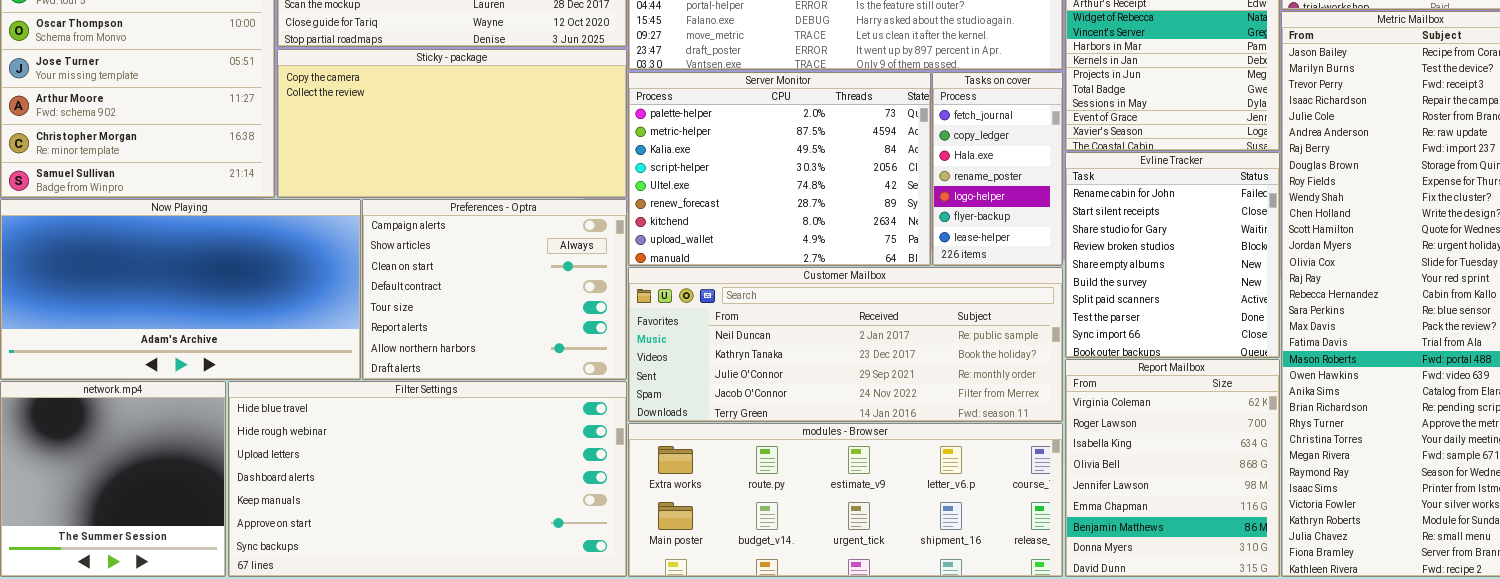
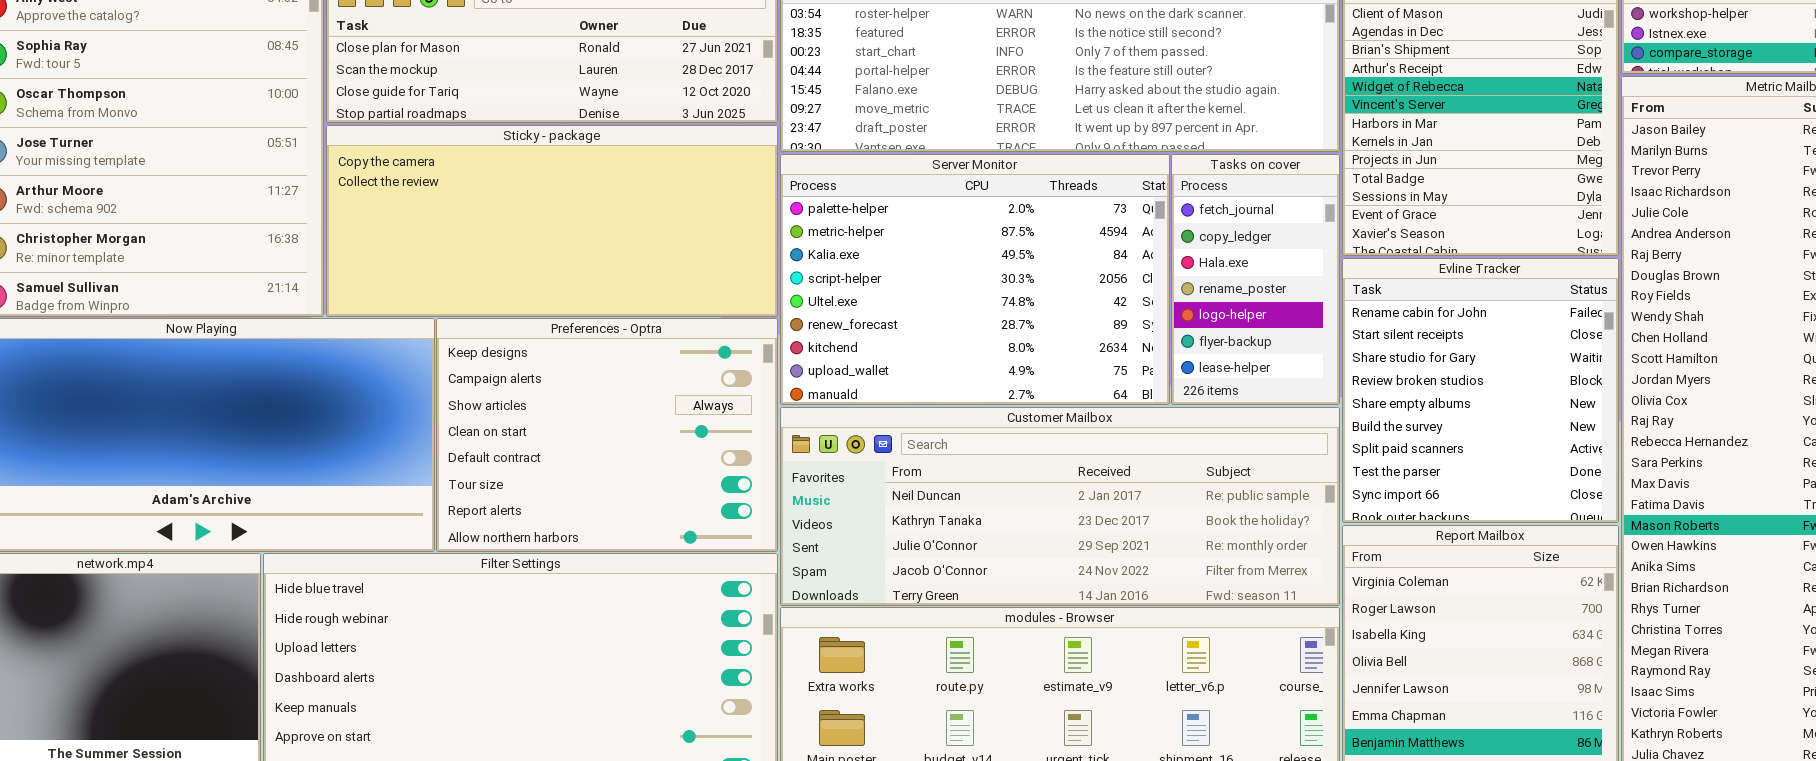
Preferences - Optra: [362,199,627,380] -> [436,318,778,552], scrolled up 1 row

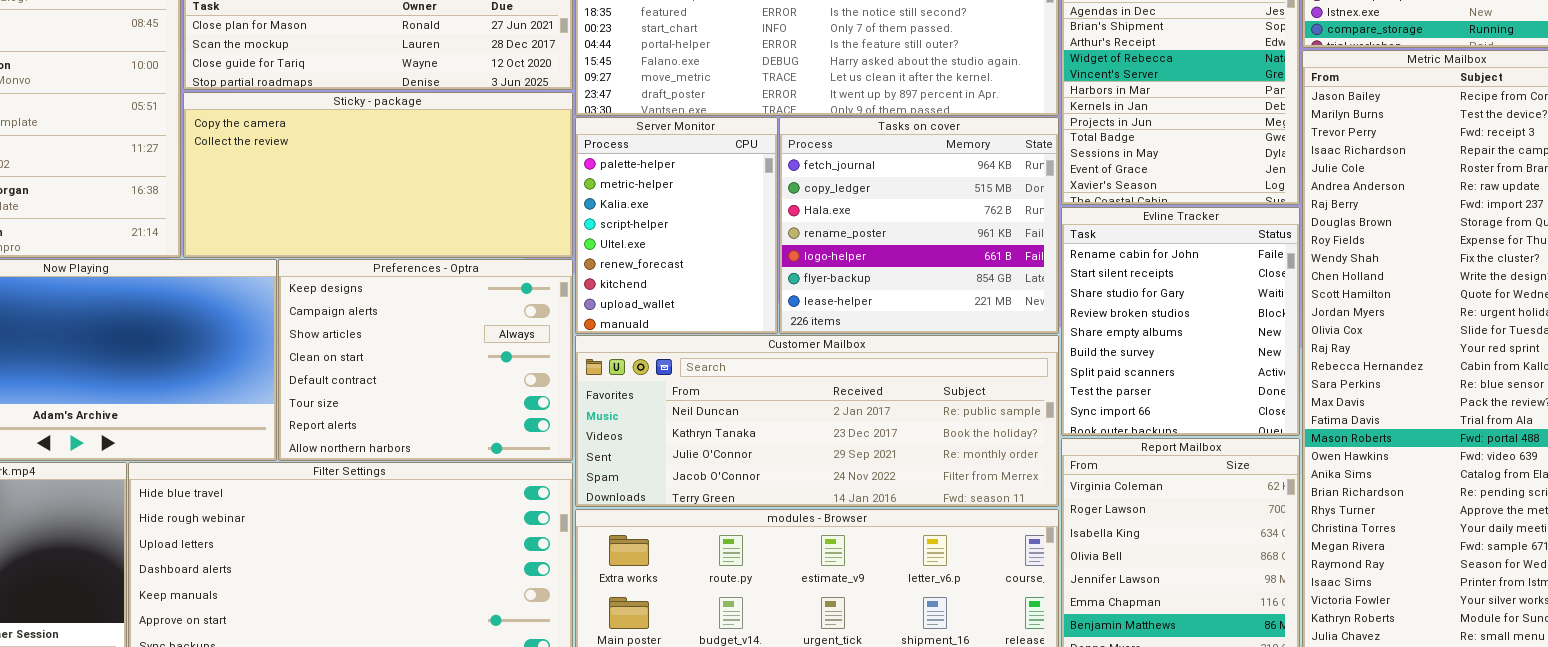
Server Monitor: [780,154,1170,405] -> [575,117,778,334], resized
Tasks on cover: [1171,154,1340,405] -> [779,117,1059,334], resized

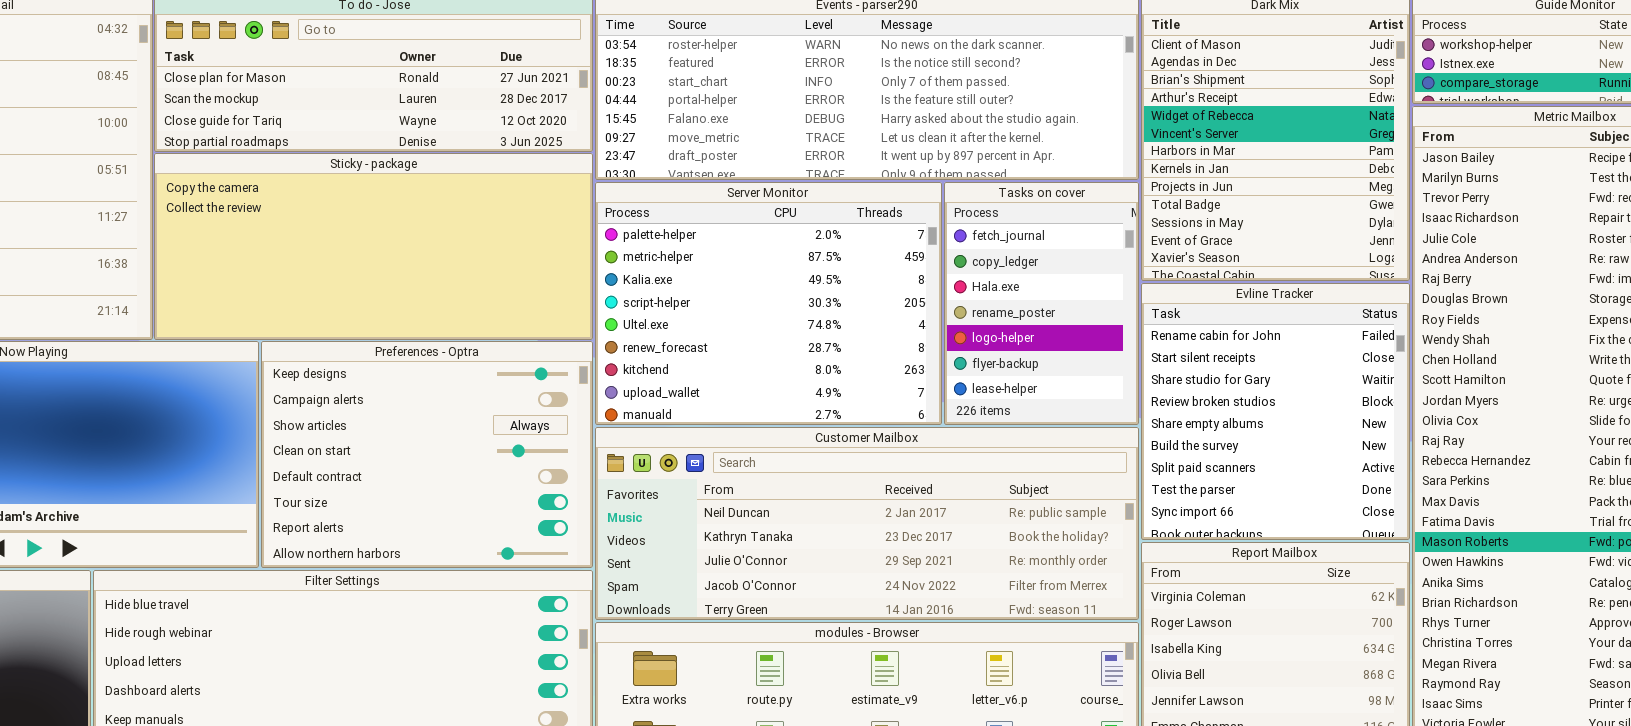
Server Monitor: [575,117,778,334] -> [595,182,942,425], resized
Tasks on cover: [779,117,1059,334] -> [944,182,1139,425], resized

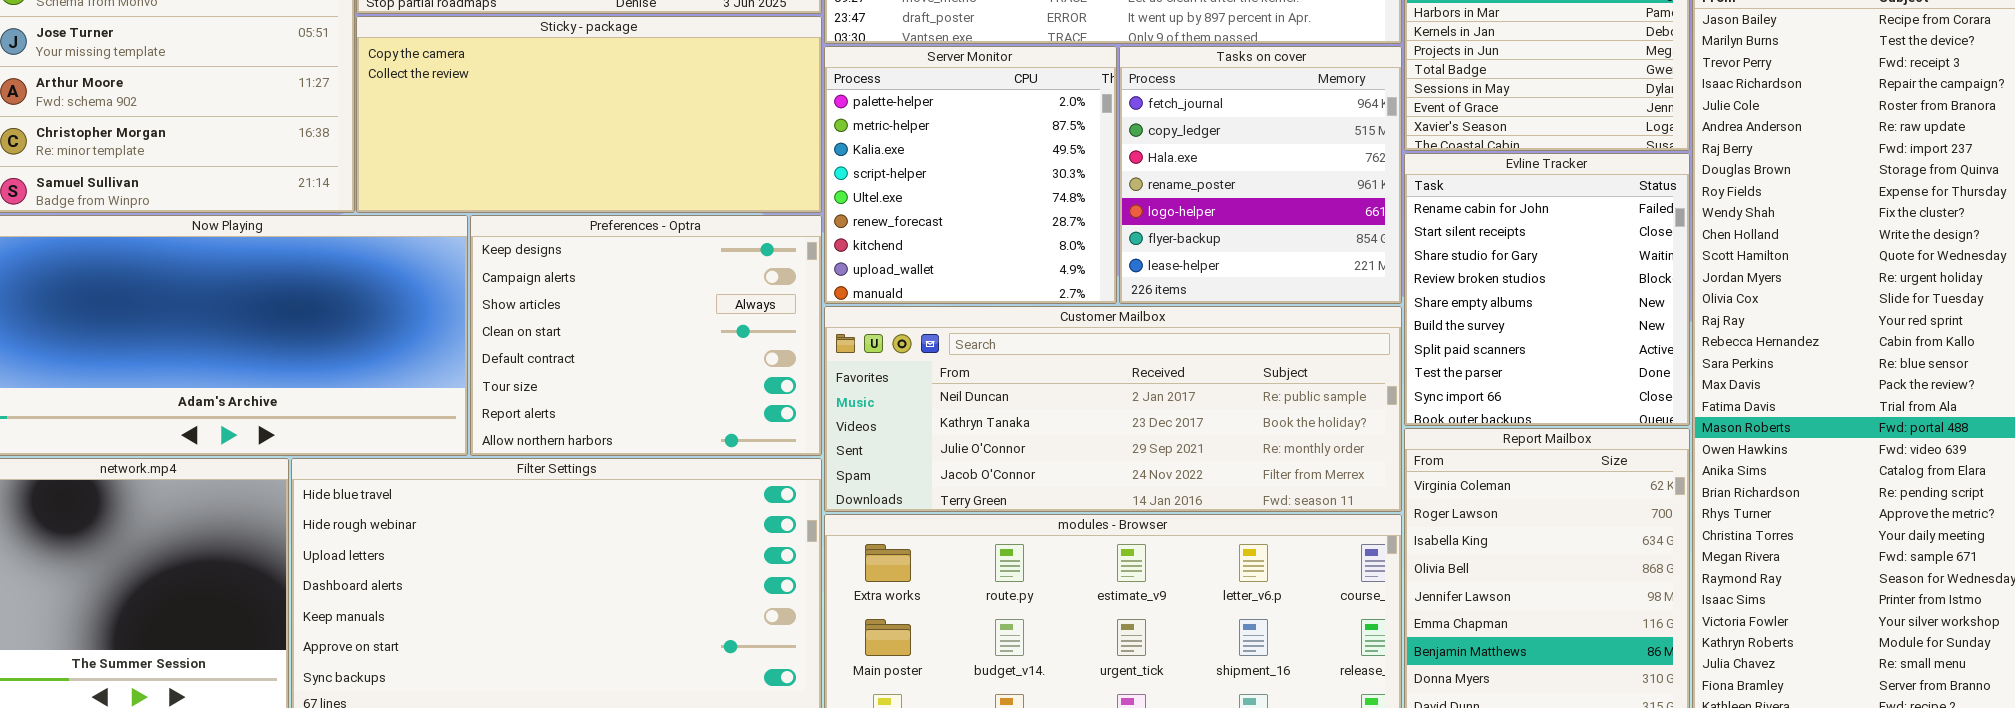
Server Monitor: [595,182,942,425] -> [824,46,1117,304], resized
Tasks on cover: [944,182,1139,425] -> [1119,46,1402,304], resized

